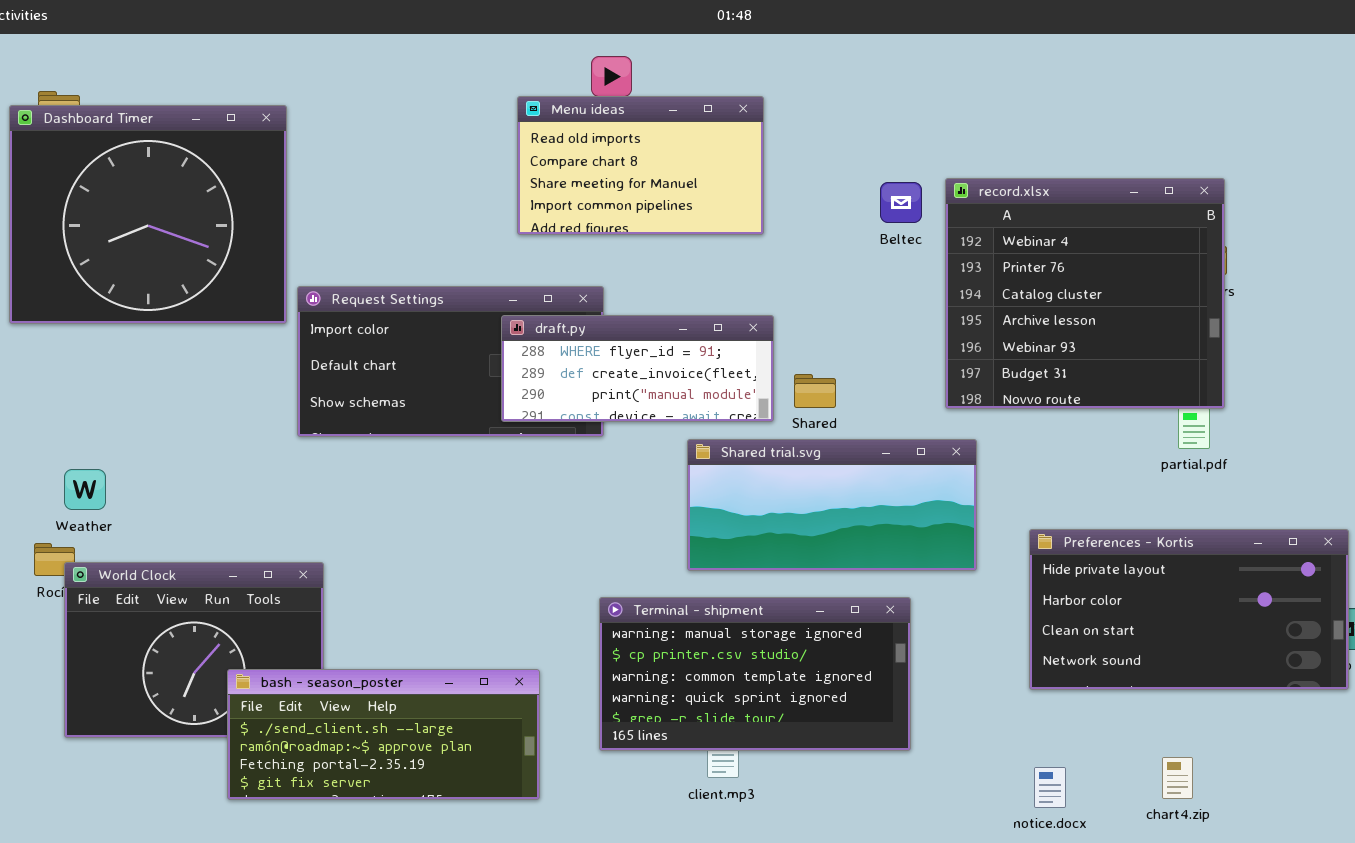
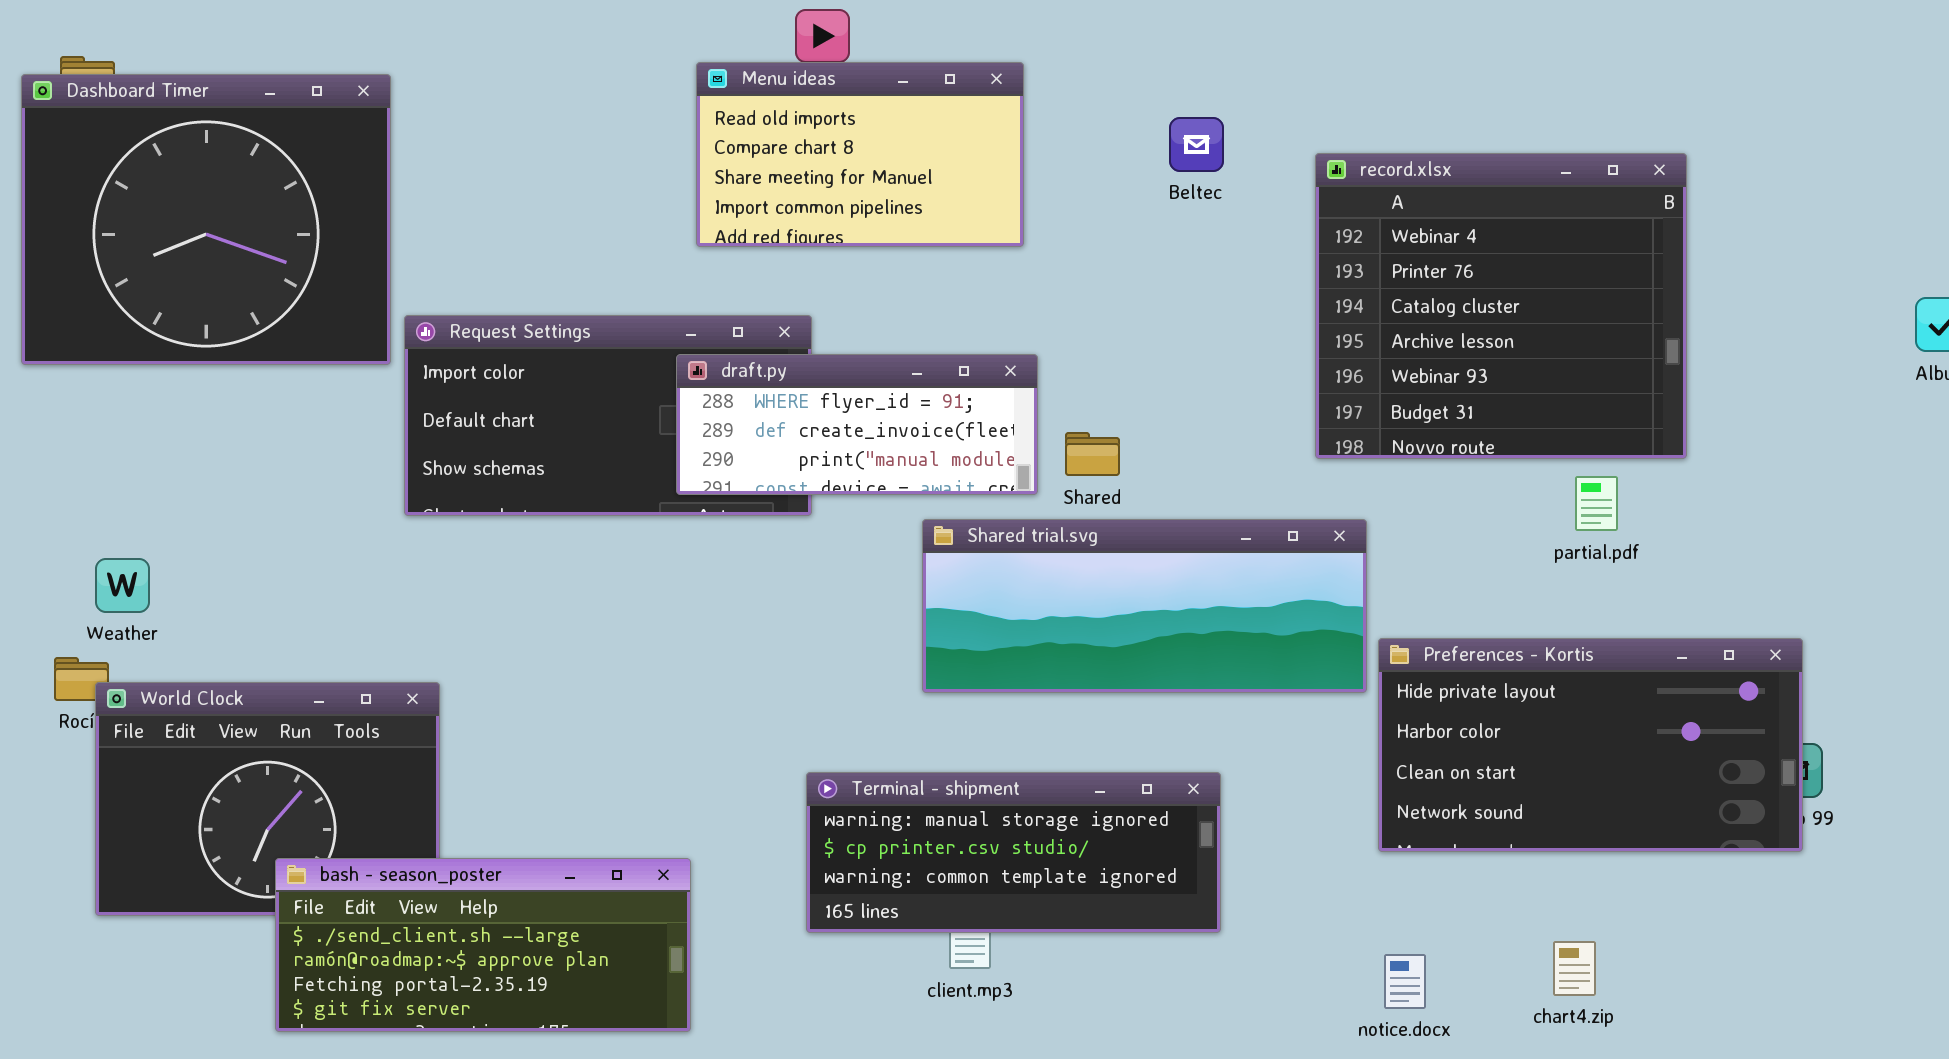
record.xlsx: [945,178,1225,409] -> [1315,153,1687,459], moved
Beltec: [880,182,922,223] -> [1169,117,1224,172], moved
Shared trial.svg: [687,439,977,571] -> [922,519,1367,693], resized
Terminal - shipment: [599,597,911,751] -> [806,772,1221,933], resized
bash - season_poster: [227,669,540,800] -> [275,858,691,1032], moved

